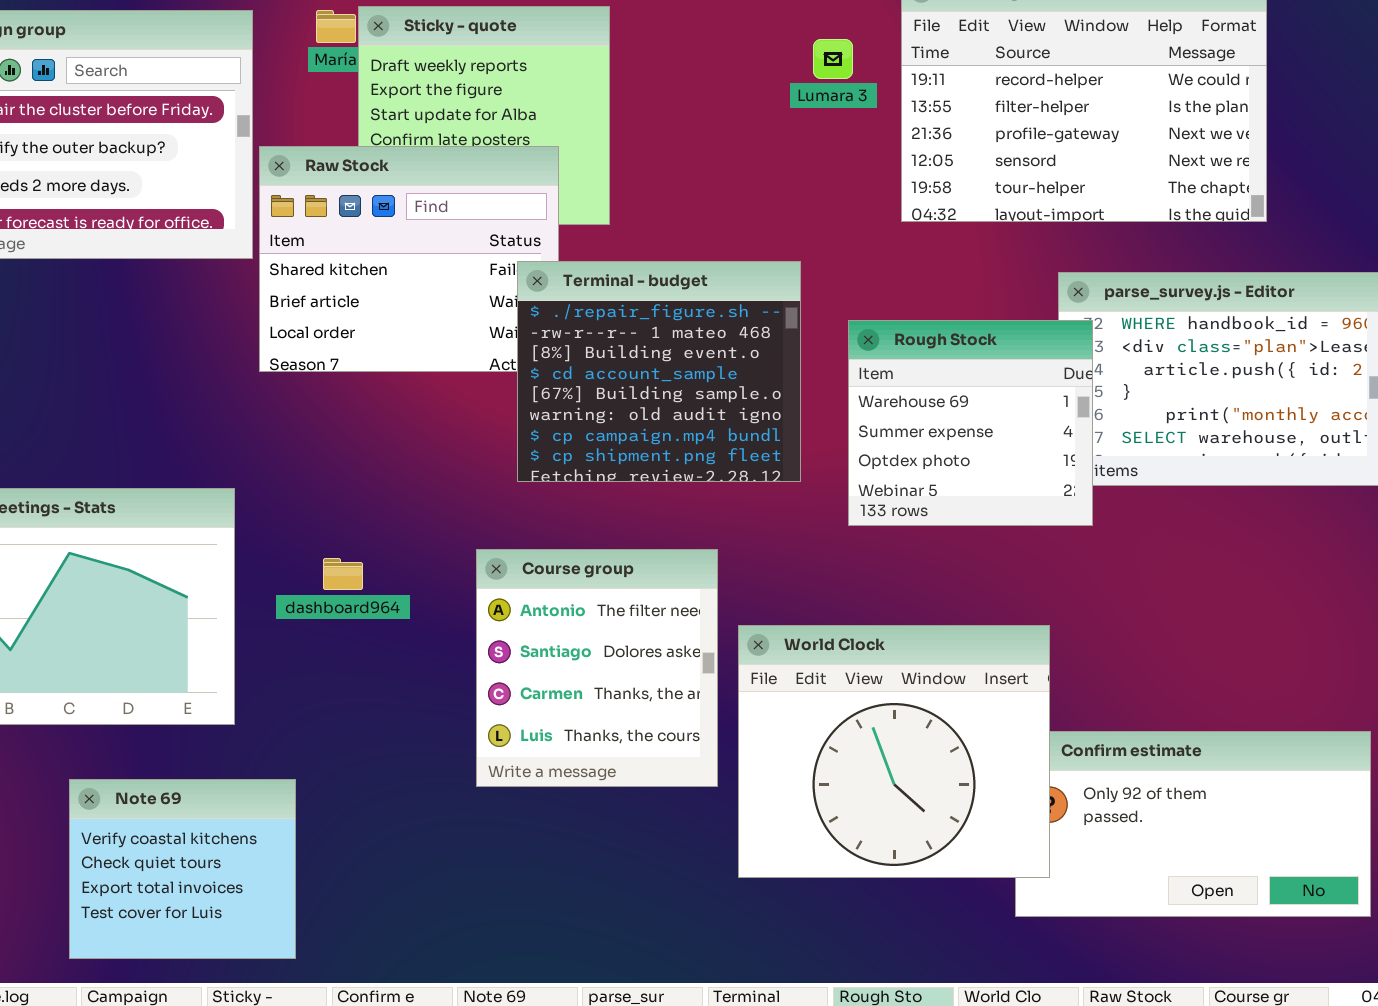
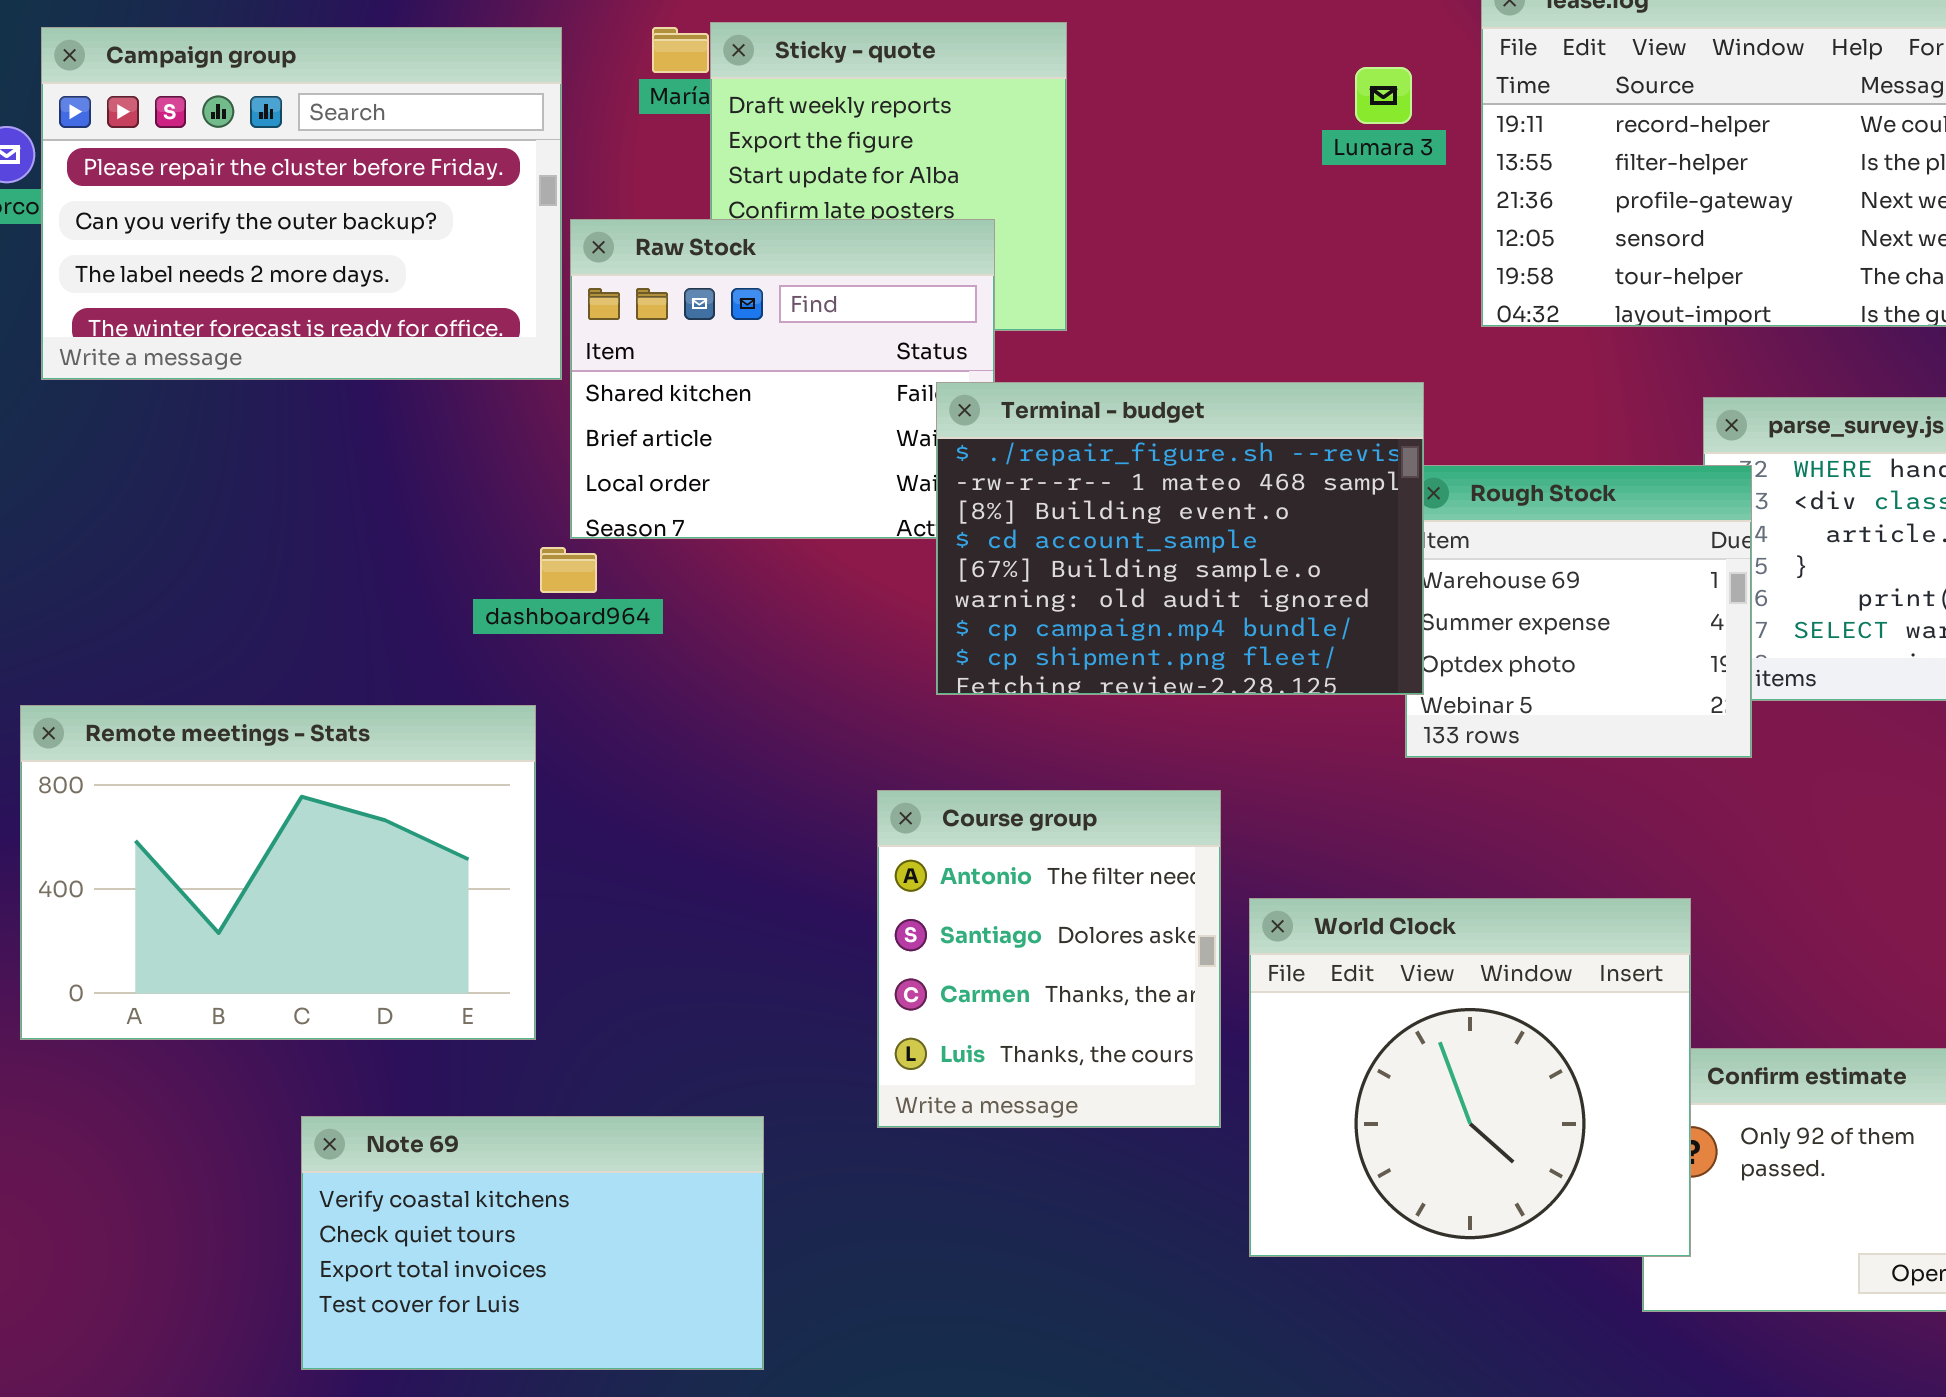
Terminal - budget: [517,261,801,482] -> [936,382,1424,695], resized
dashboard964: [323,558,363,590] -> [540,547,597,593], moved
Note 69: [69,779,296,959] -> [301,1116,764,1370], resized

